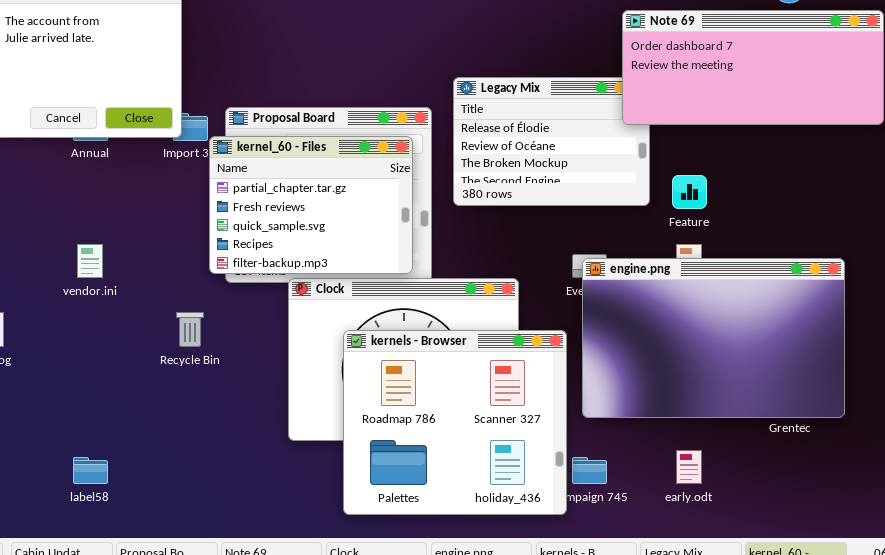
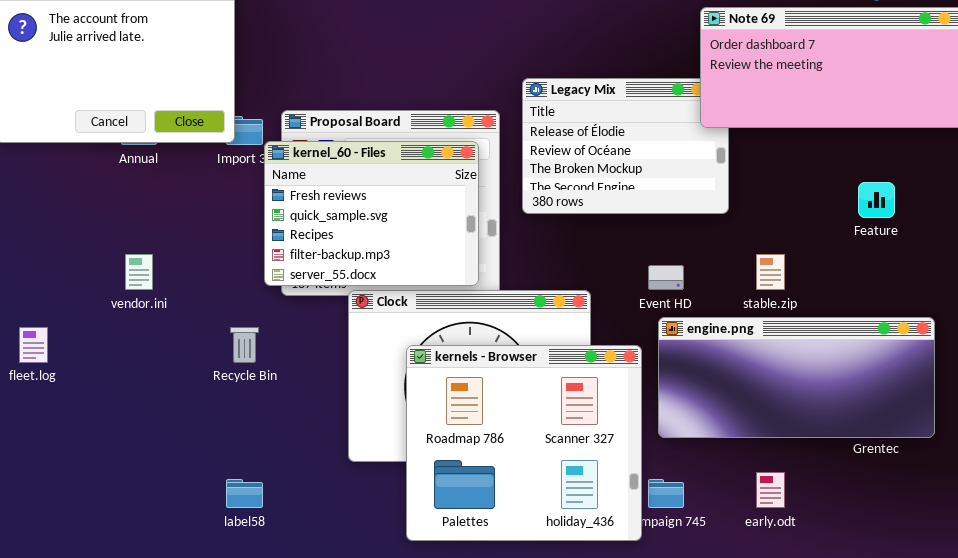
kernel_60 - Files: [209,136,413,274] -> [264,141,479,286], scrolled down 1 row
Feature: [672,175,707,209] -> [858,182,895,218], moved
engine.png: [582,258,845,418] -> [658,317,935,438], resized
label58: [73,457,108,484] -> [226,479,263,508], moved

